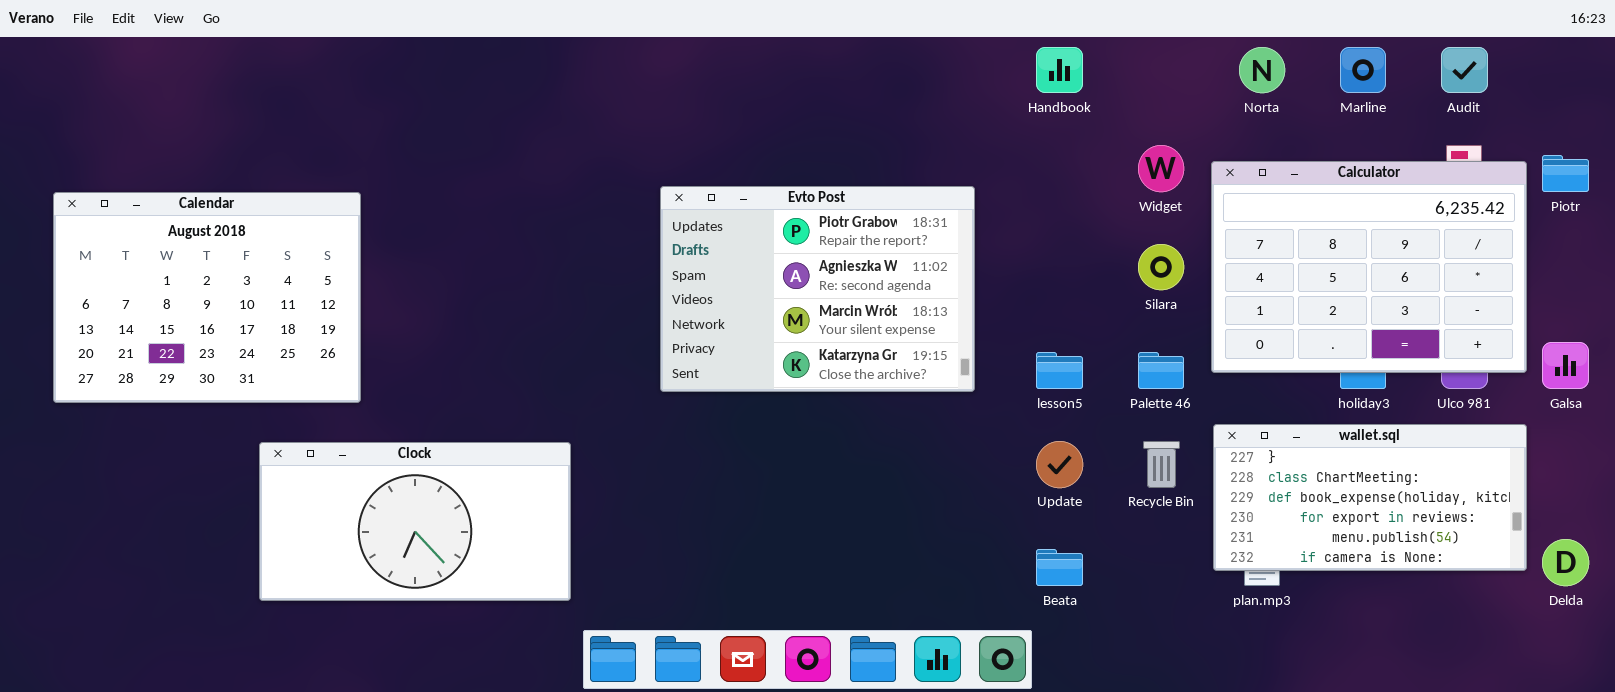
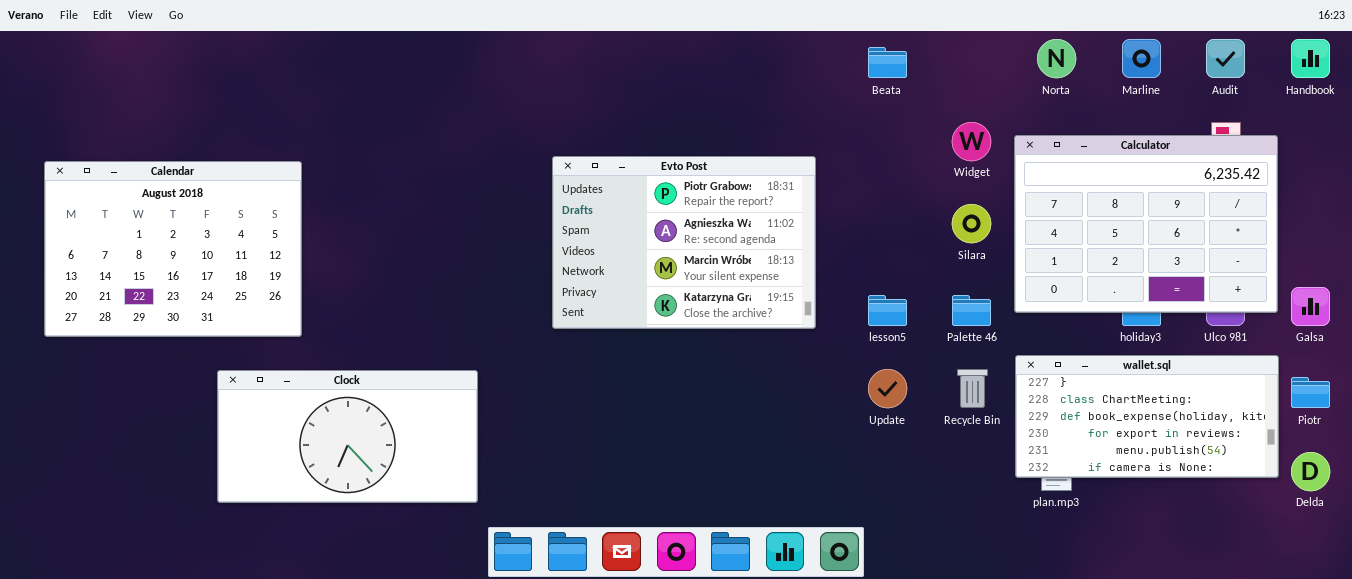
Handbook: [1036,47,1083,93] -> [1291,39,1330,78], moved
Piotr: [1542,155,1589,192] -> [1291,377,1330,408], moved
Beata: [1036,549,1083,586] -> [868,47,907,78], moved

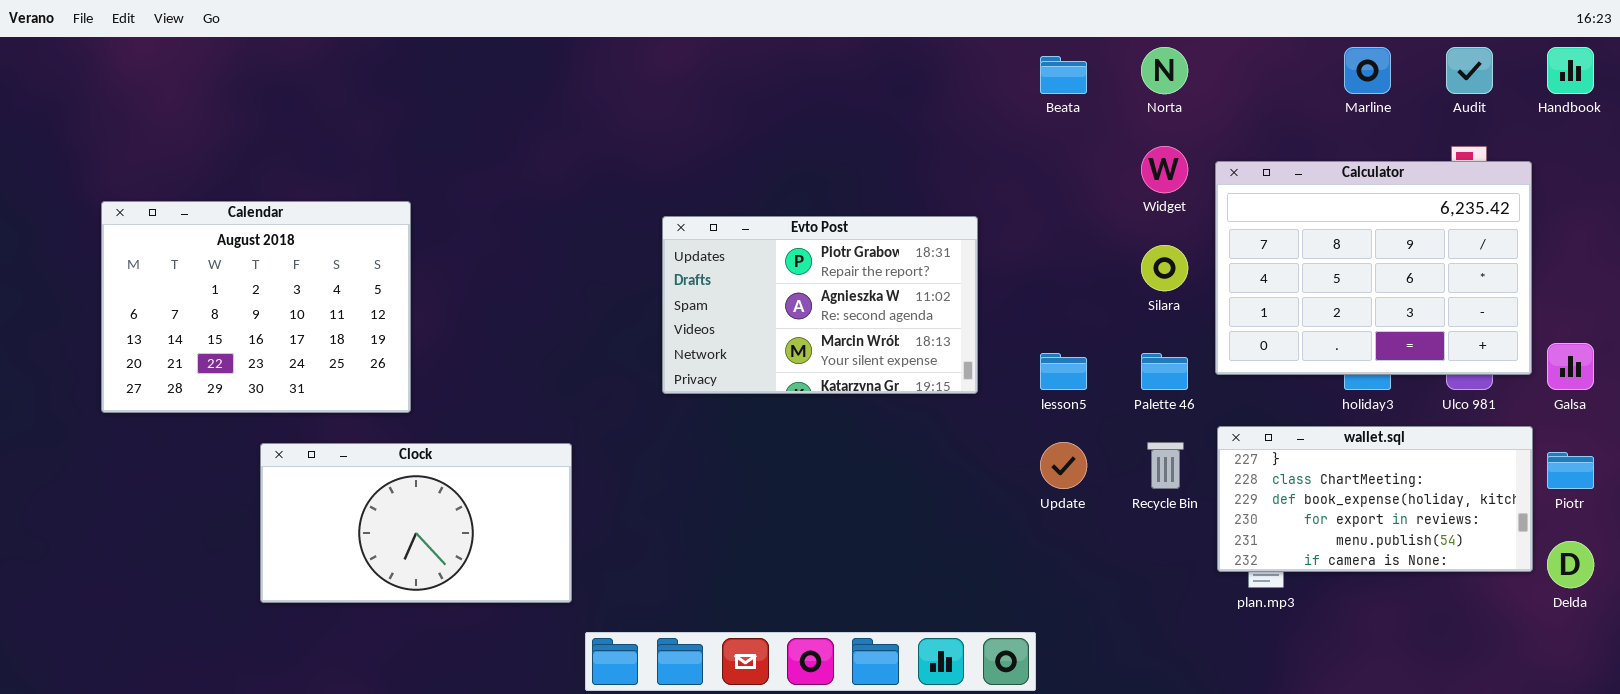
Norta: [1037,39,1076,78] -> [1141,47,1188,94], moved
Evto Post: [552,156,816,329] -> [662,216,978,394], resized
Calendar: [44,161,302,337] -> [101,201,411,413], moved

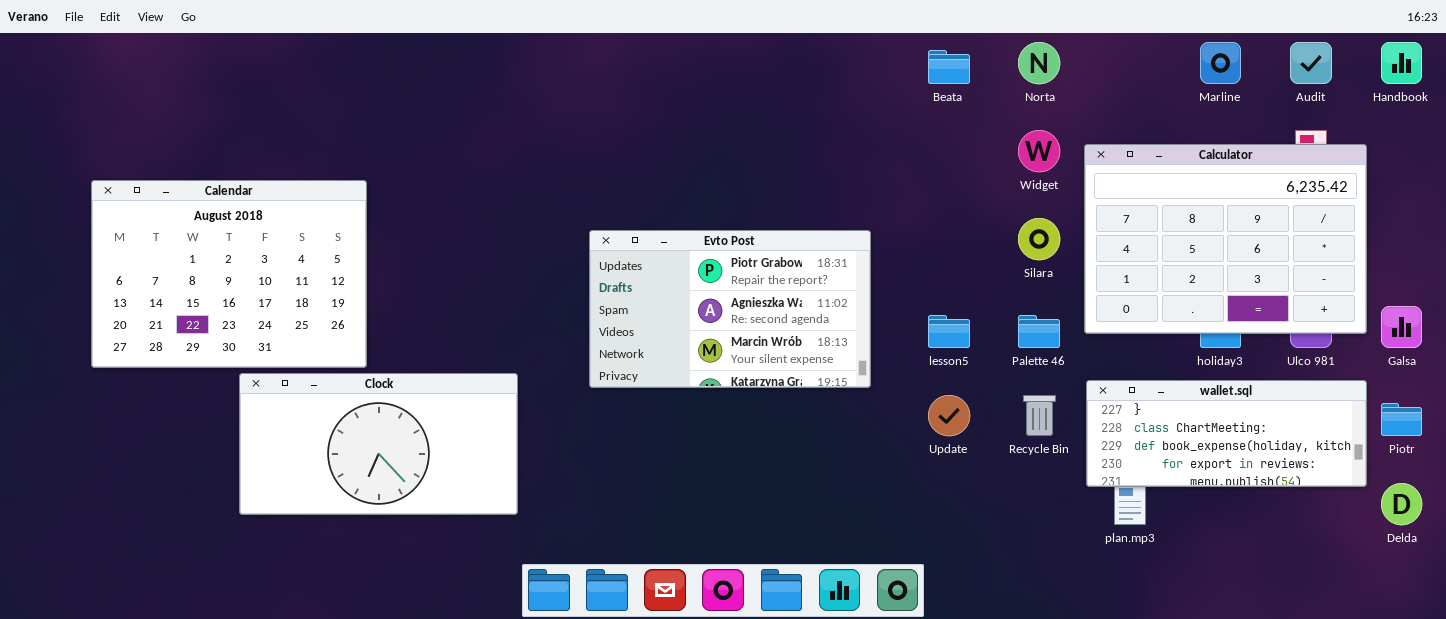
Evto Post: [662,216,978,394] -> [589,230,871,388], moved
wallet.sql: [1217,426,1533,572] -> [1086,380,1367,487], resized
Clock: [260,443,572,603] -> [239,373,518,515], moved

